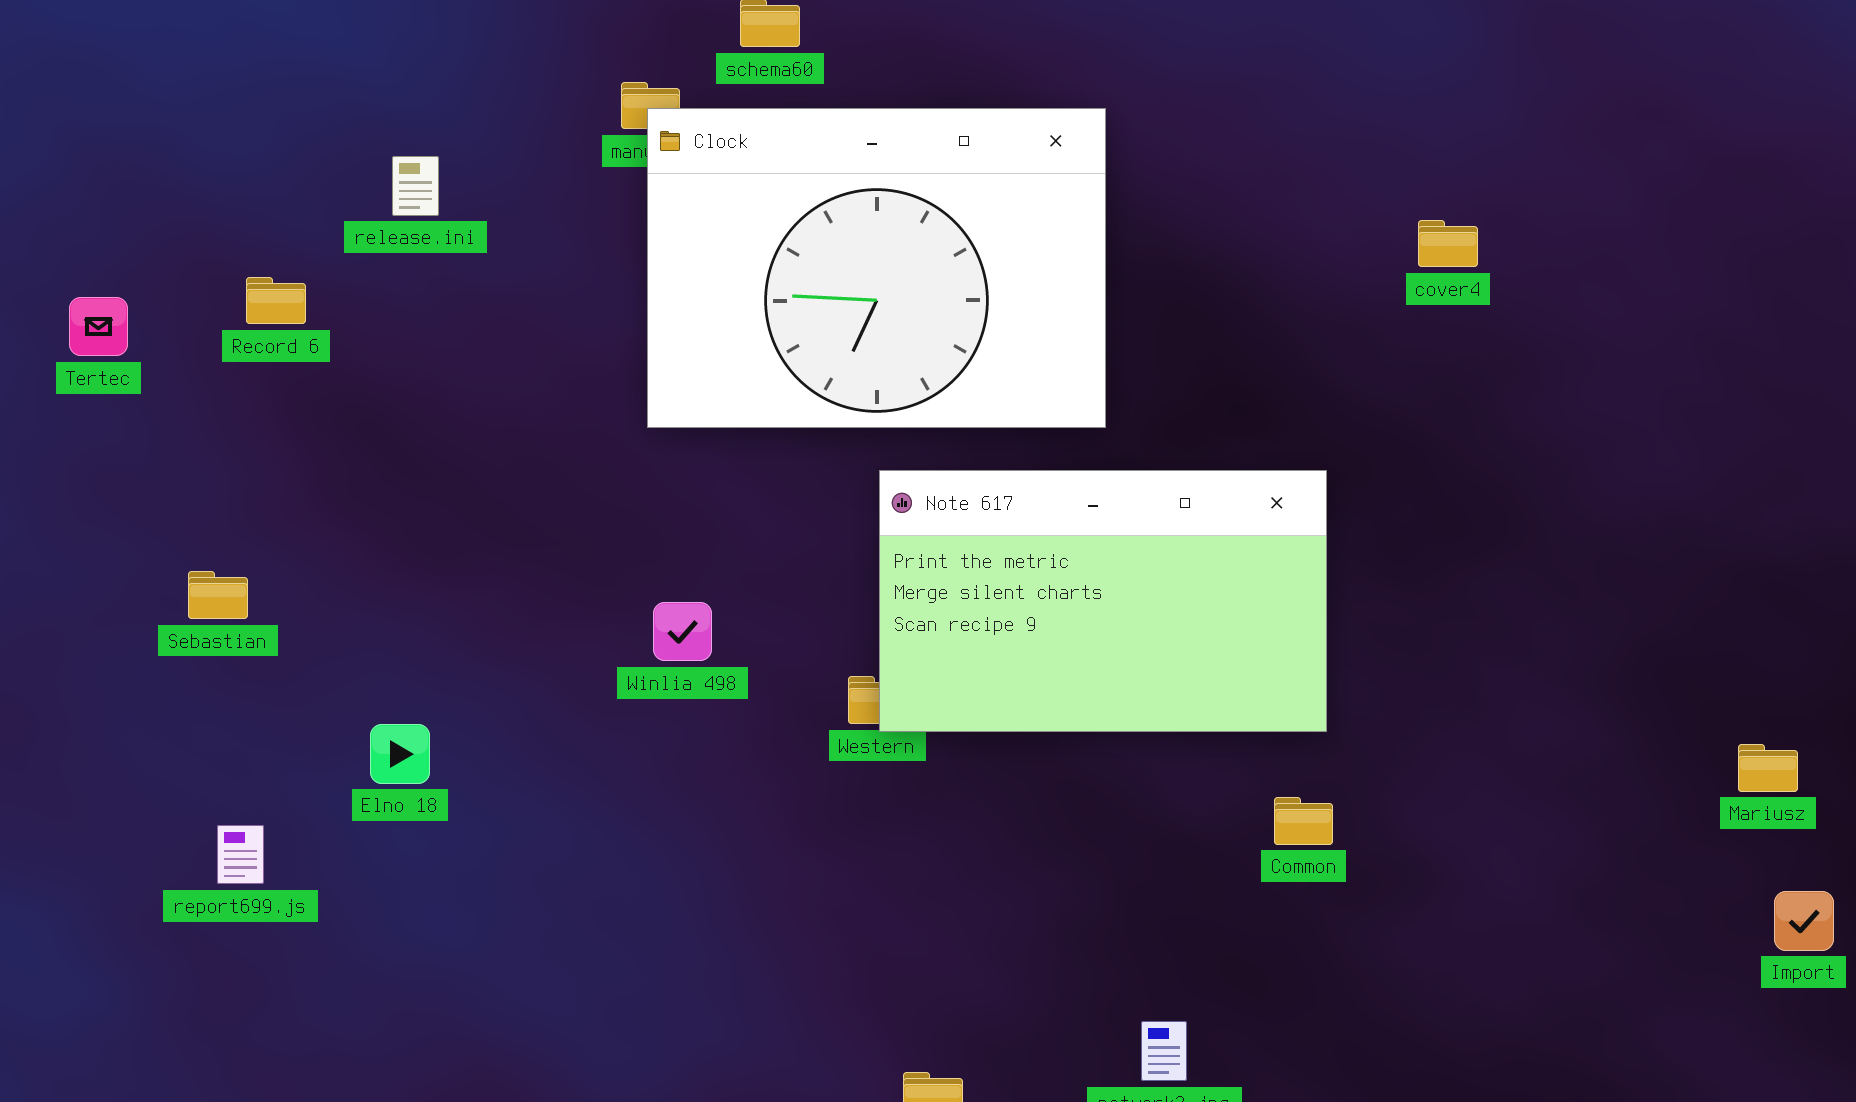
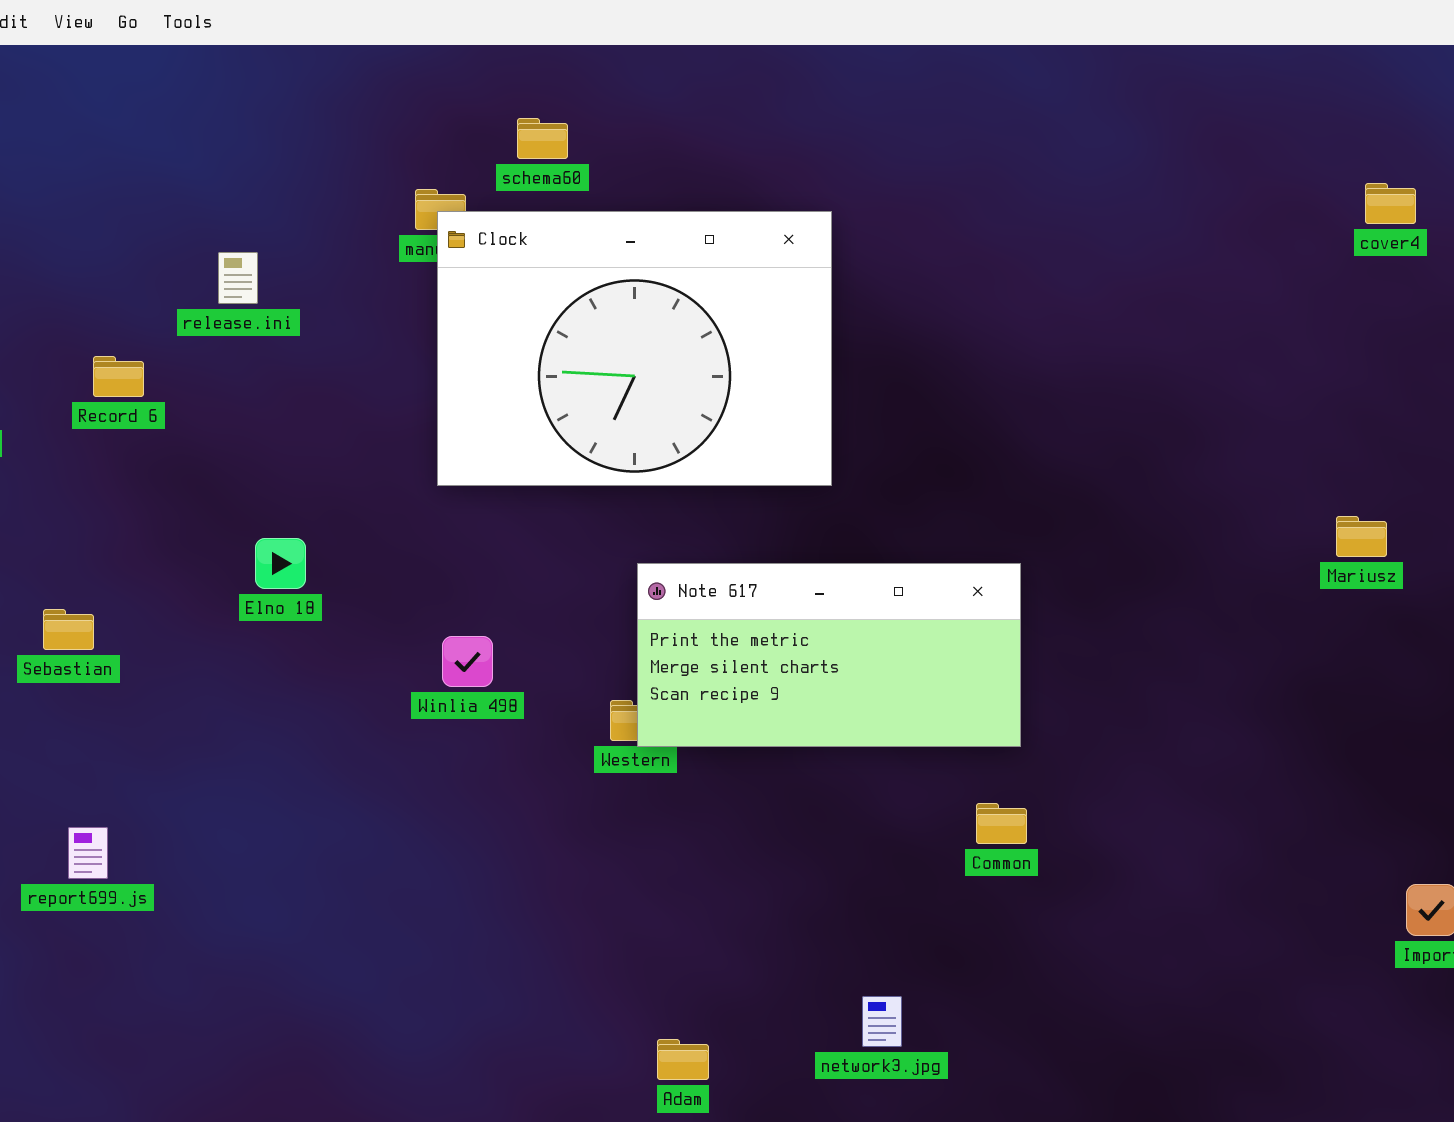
cover4: [1418,220,1478,267] -> [1365,183,1416,224], moved
Note 617: [879,470,1327,732] -> [637,563,1021,747], resized
Elno 18: [370,724,430,784] -> [255,538,306,589], moved
Mariusz: [1738,744,1798,792] -> [1336,516,1387,557], moved

